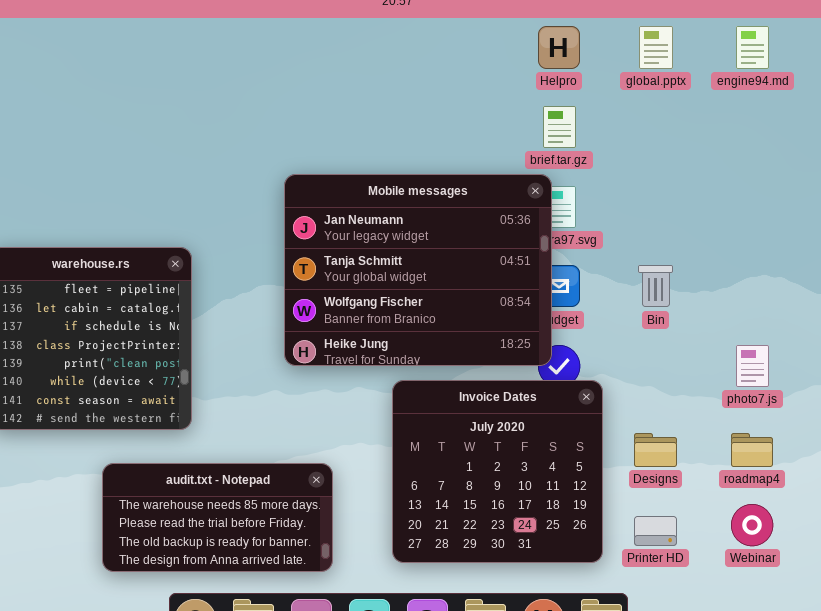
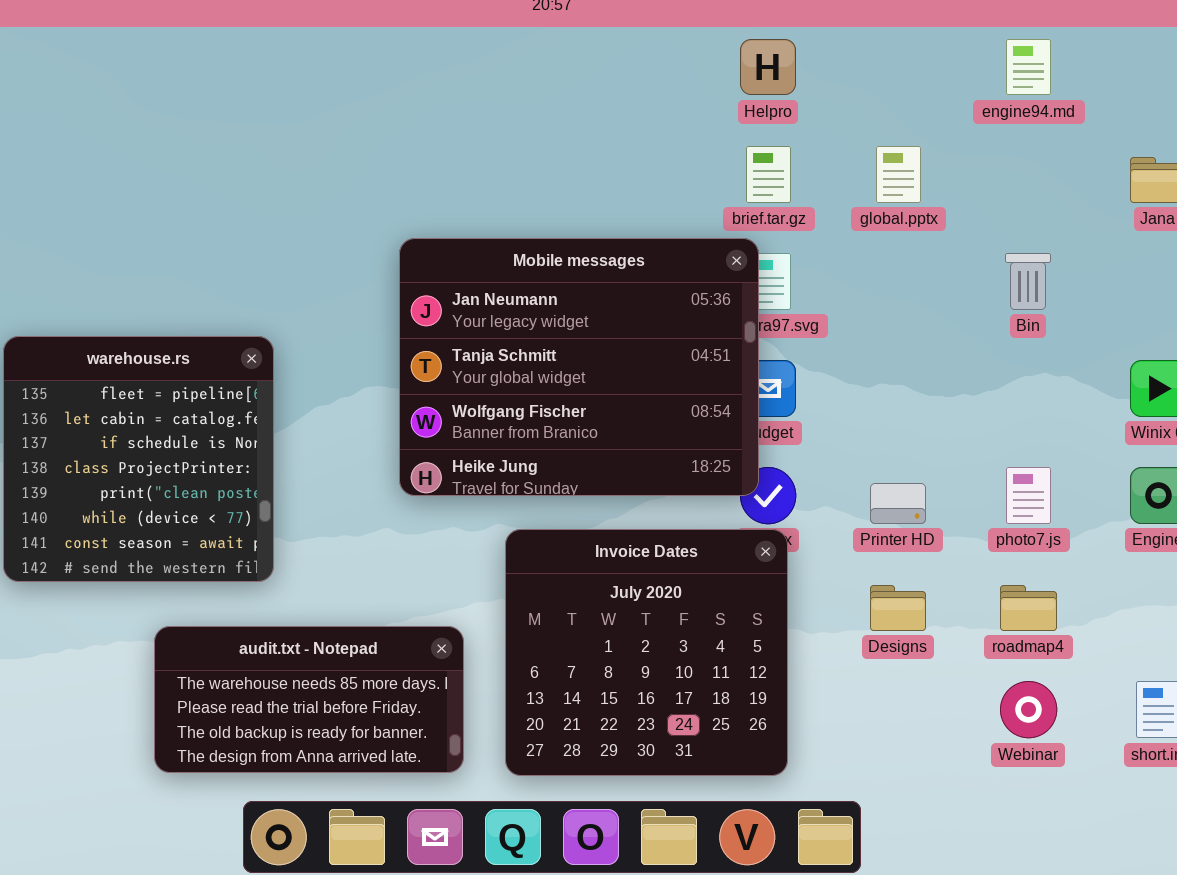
global.pptx: [639,26,673,69] -> [876,146,921,203], moved
Bin: [638,265,673,307] -> [1005,253,1051,310], moved
Invoice Dates: [392,380,603,563] -> [505,529,788,776], moved
Printer HD: [634,516,677,546] -> [870,483,926,524], moved

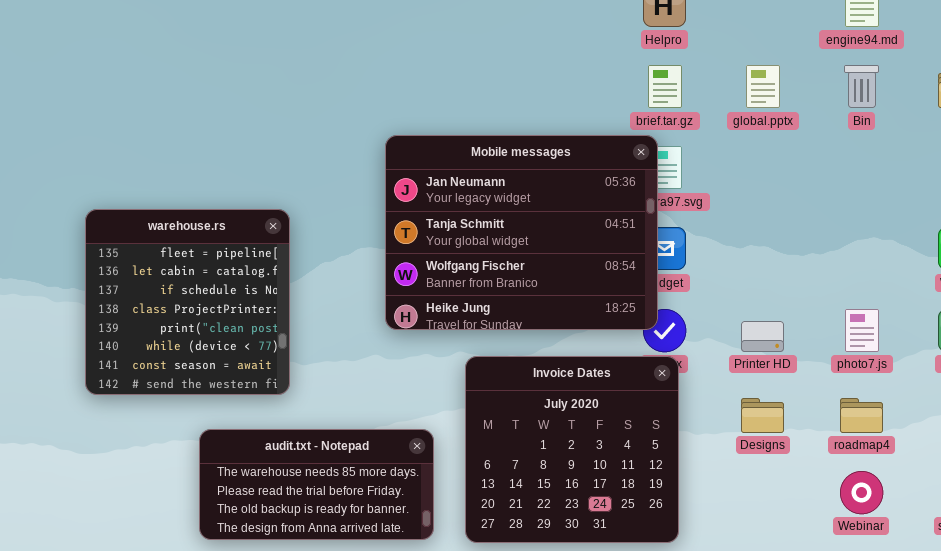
Bin: [1005,253,1051,310] -> [844,65,879,108], moved

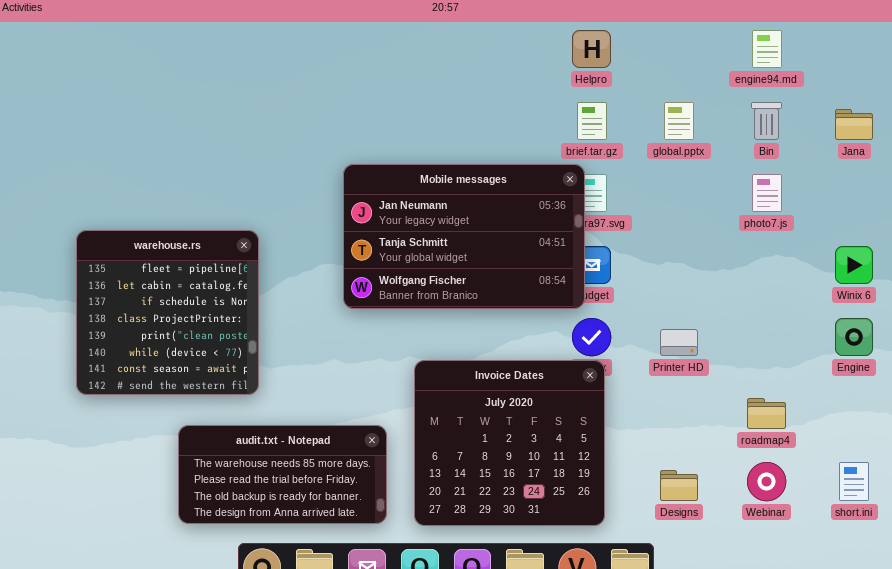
Mobile messages: [385,135,658,330] -> [343,164,585,309], resized
photo7.js: [845,309,879,352] -> [752,174,782,212], moved
Designs: [741,398,784,433] -> [660,470,698,501], moved

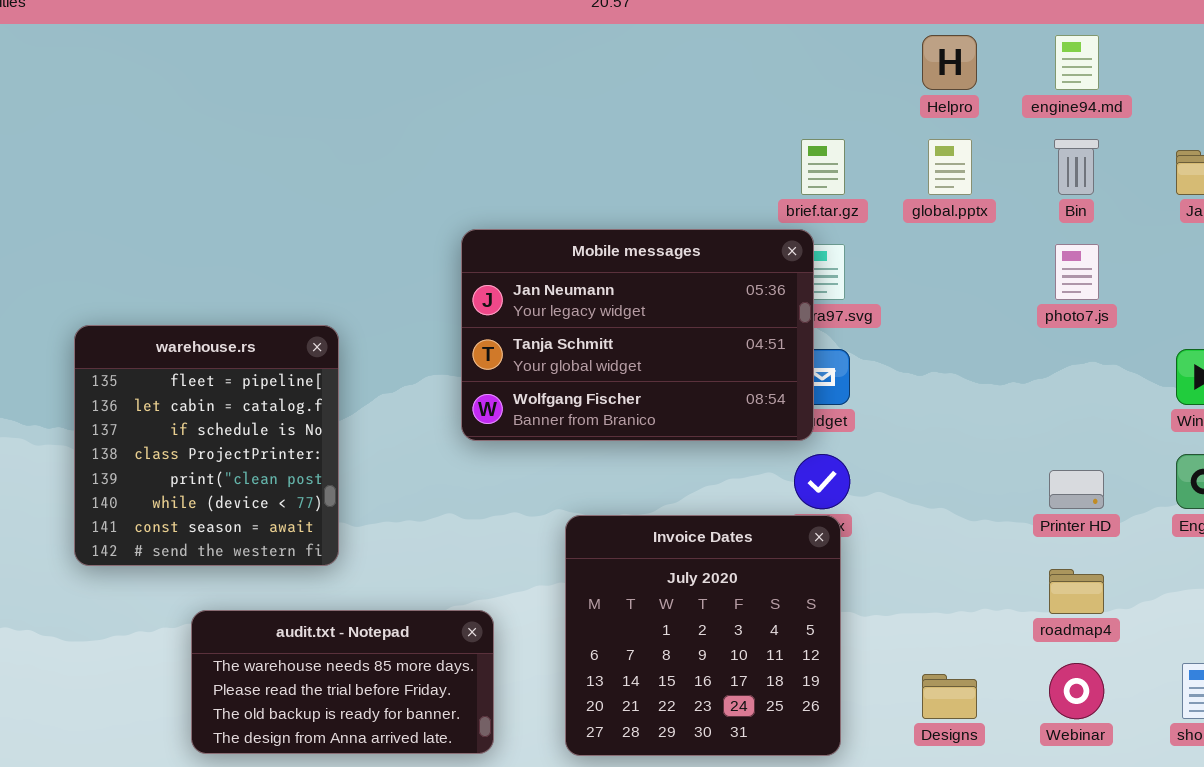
Helpro: [572,30,611,68] -> [922,35,977,90], moved
Printer HD: [660,329,698,356] -> [1049,470,1104,509], moved
audit.txt - Notepad: [178,425,387,524] -> [191,610,494,754], moved

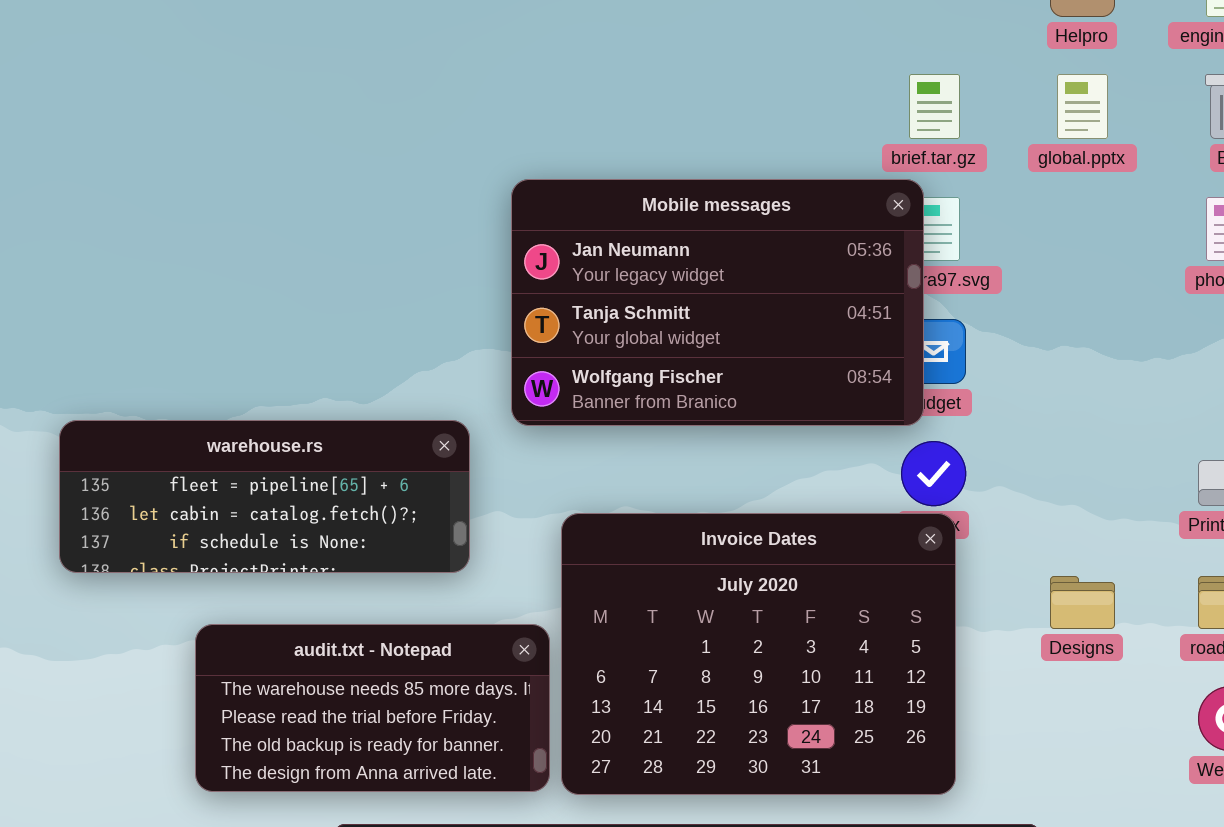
warehouse.rs: [74,325,339,566] -> [59,420,470,573], resized
Invoice Dates: [565,515,841,756] -> [561,513,956,795], resized
Designs: [922,674,977,719] -> [1050,576,1115,629], moved

